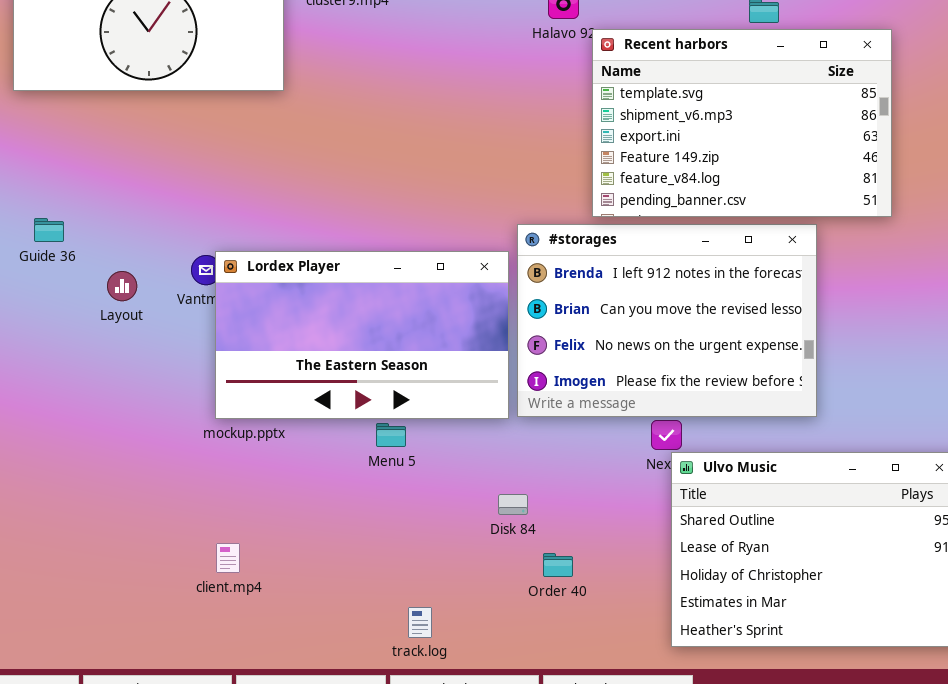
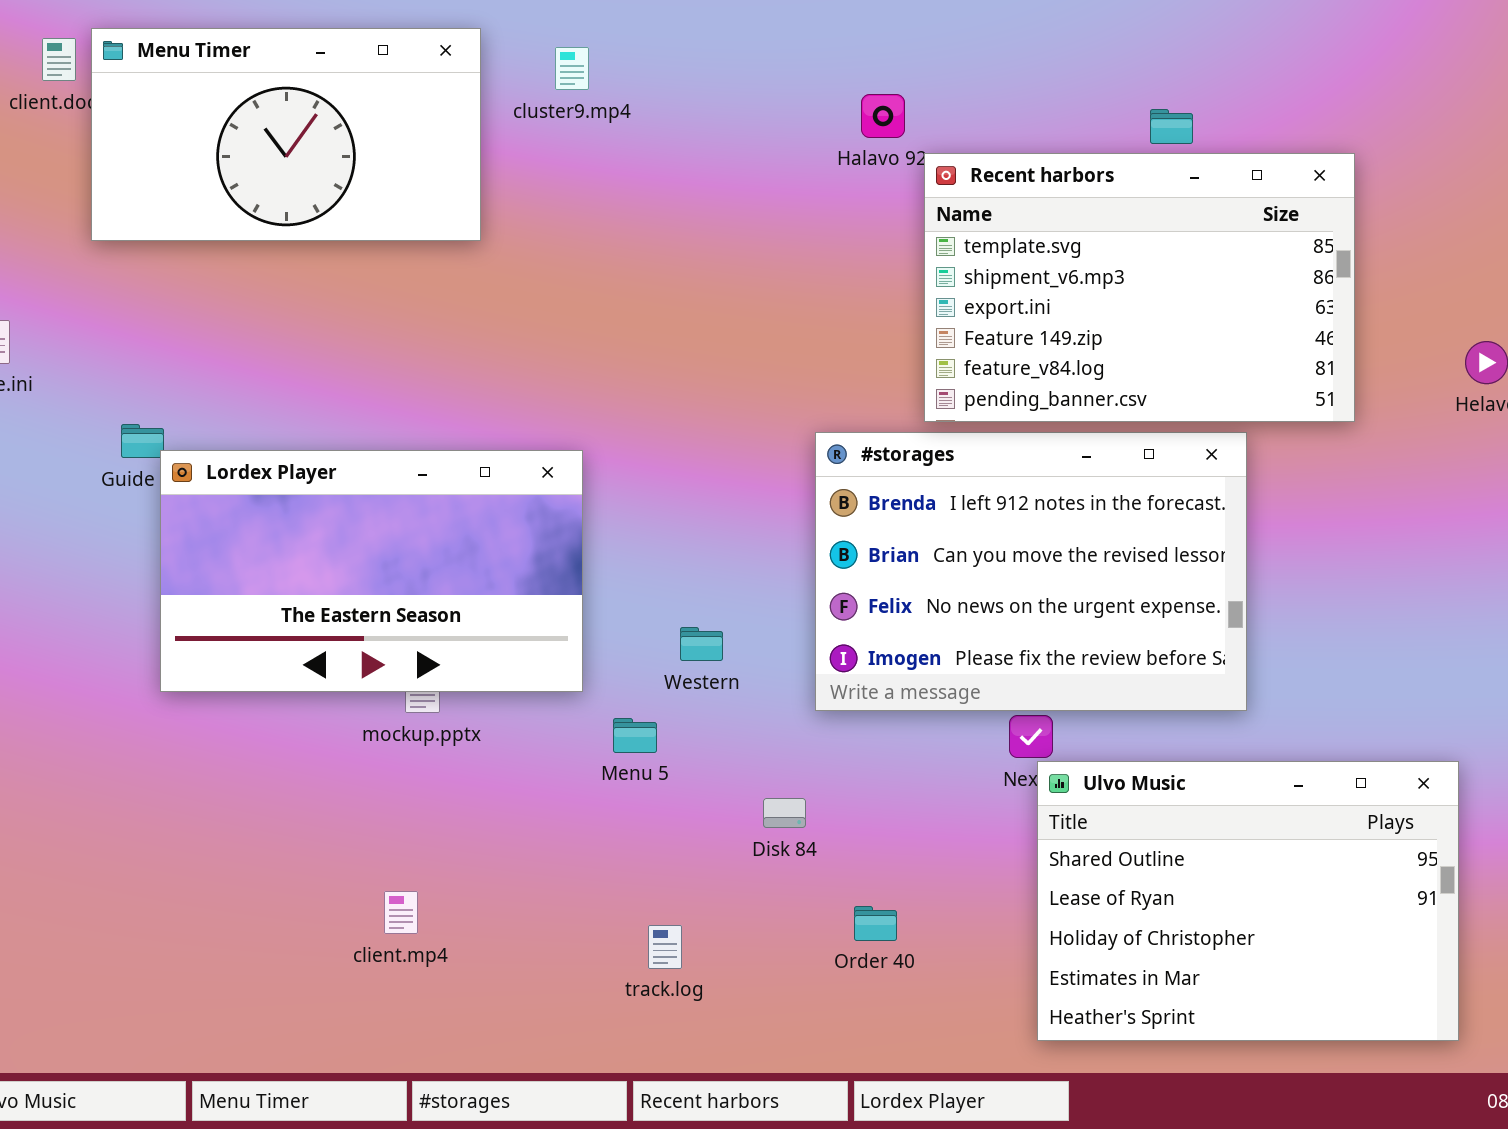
Lordex Player: [215,251,509,419] -> [160,450,583,692], moved
Disk 84: [498,494,528,515] -> [763,798,806,828], moved
track.log: [408,607,432,638] -> [648,925,682,969], moved

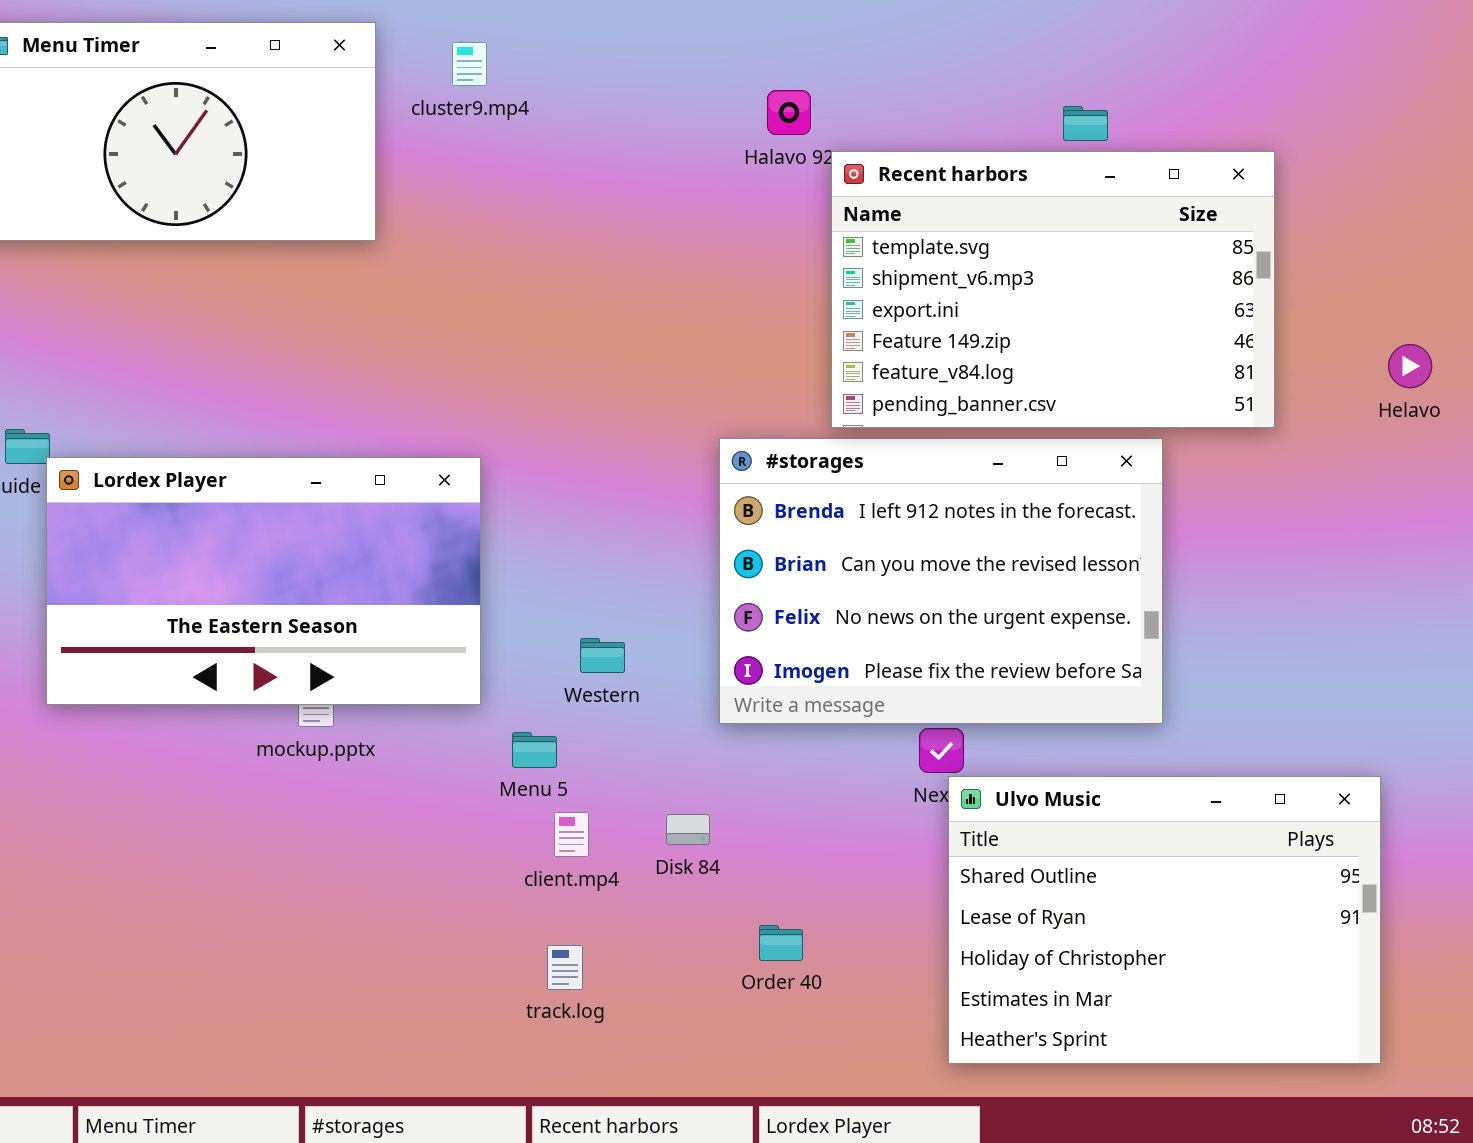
client.mp4: [384,891,418,934] -> [554,812,589,857], moved

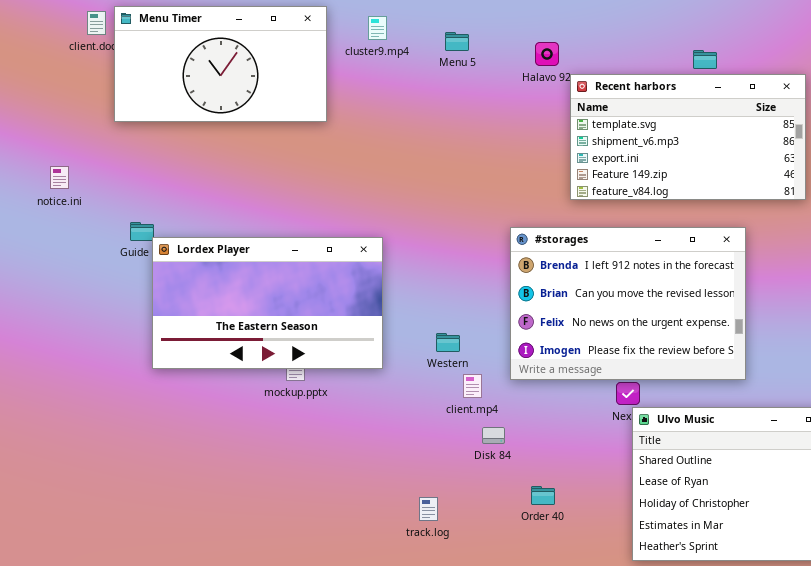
Recent harbors: [831,151,1275,428] -> [570,74,806,200], resized
Menu 5: [512,732,557,768] -> [445,32,469,51], moved
client.mp4: [554,812,589,857] -> [463,374,482,398], moved

